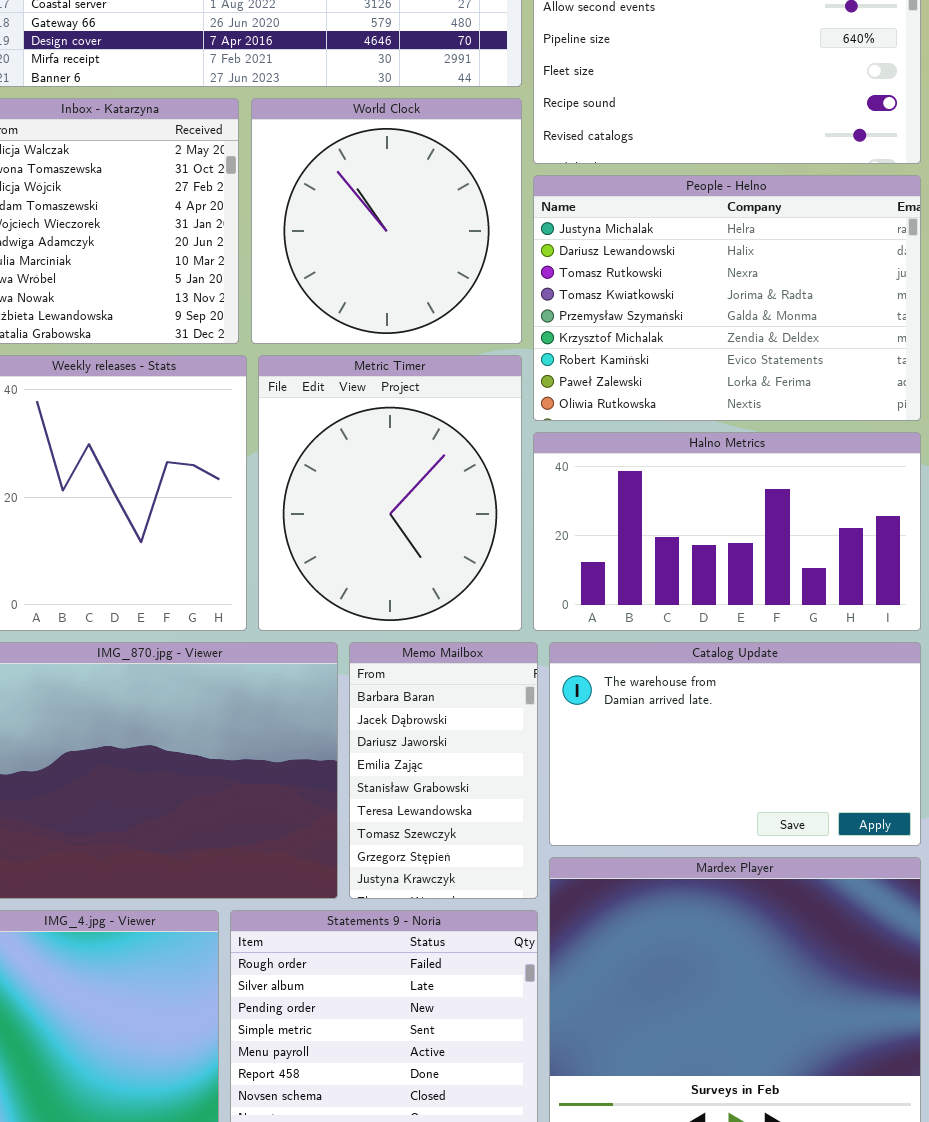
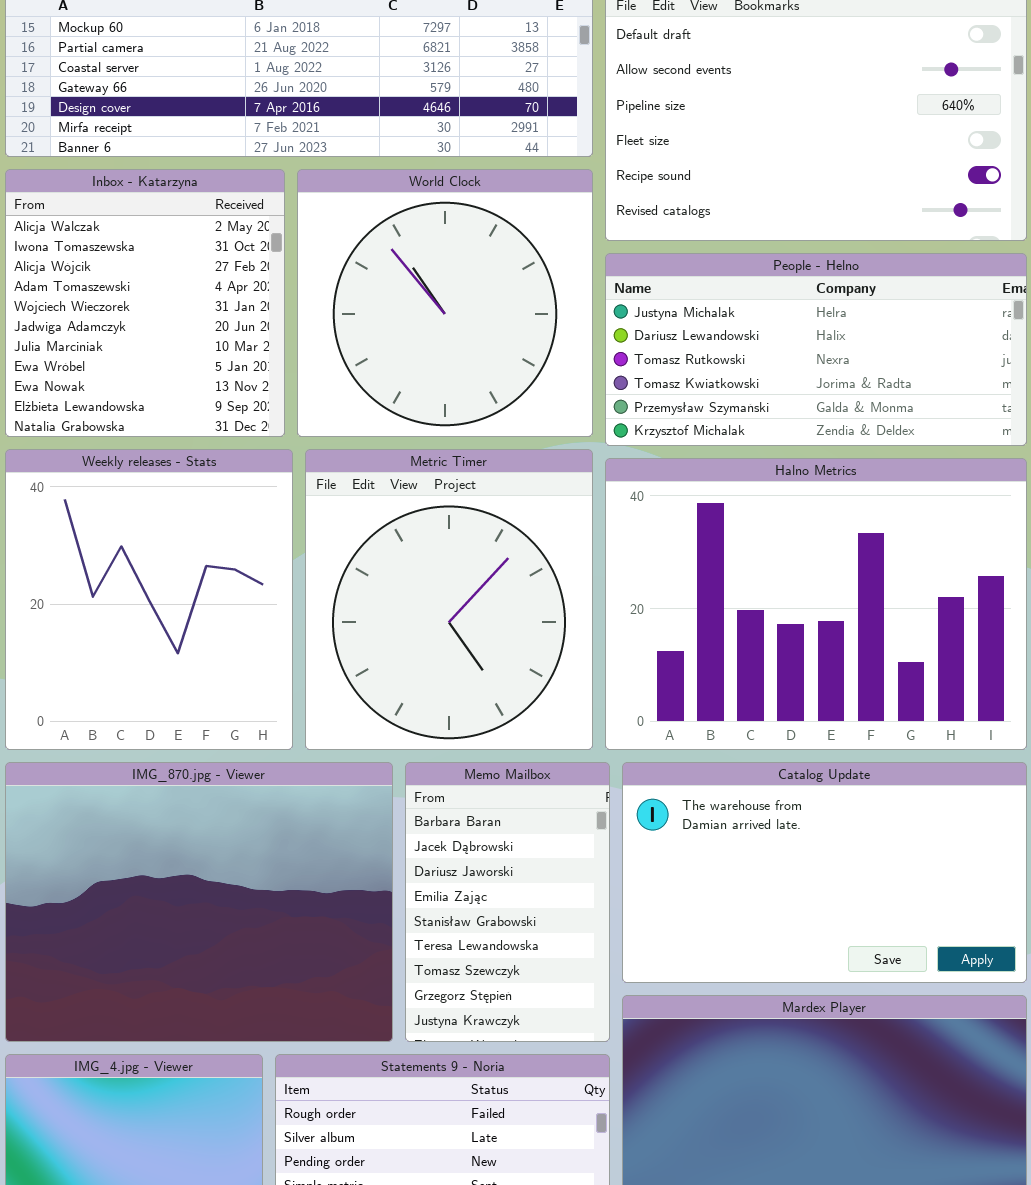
People - Helno: [533,175,921,421] -> [605,253,1027,446], resized
Halno Metrics: [533,432,921,631] -> [605,458,1027,750], resized

